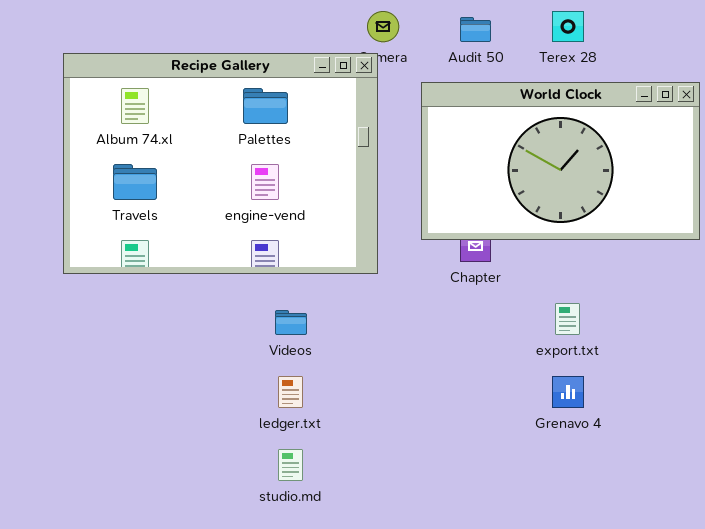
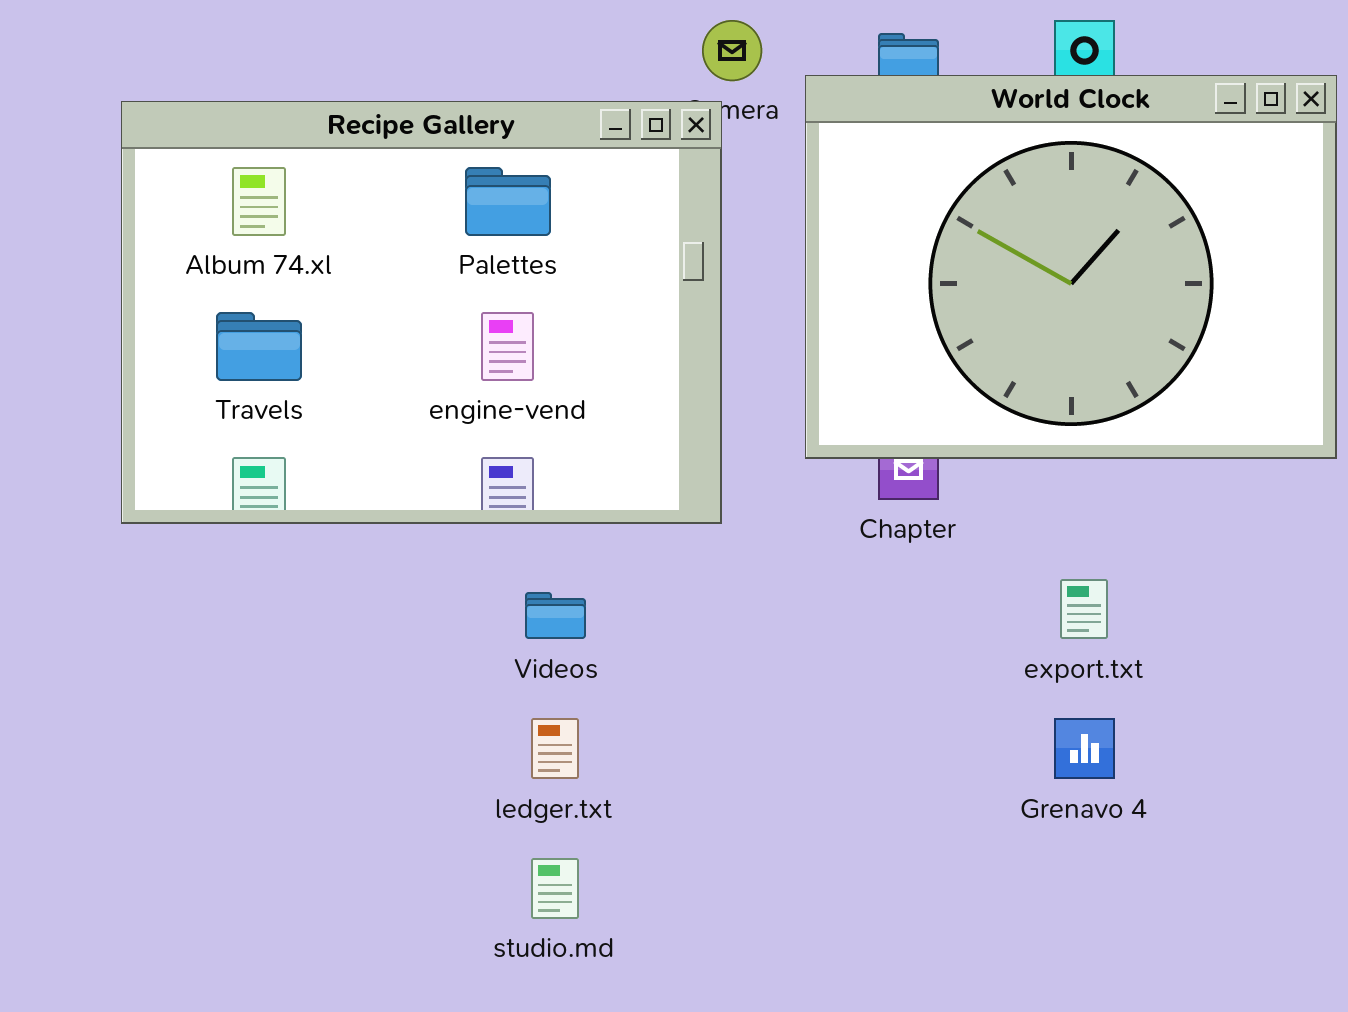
World Clock: [421,82,700,240] -> [805,75,1337,459], resized

